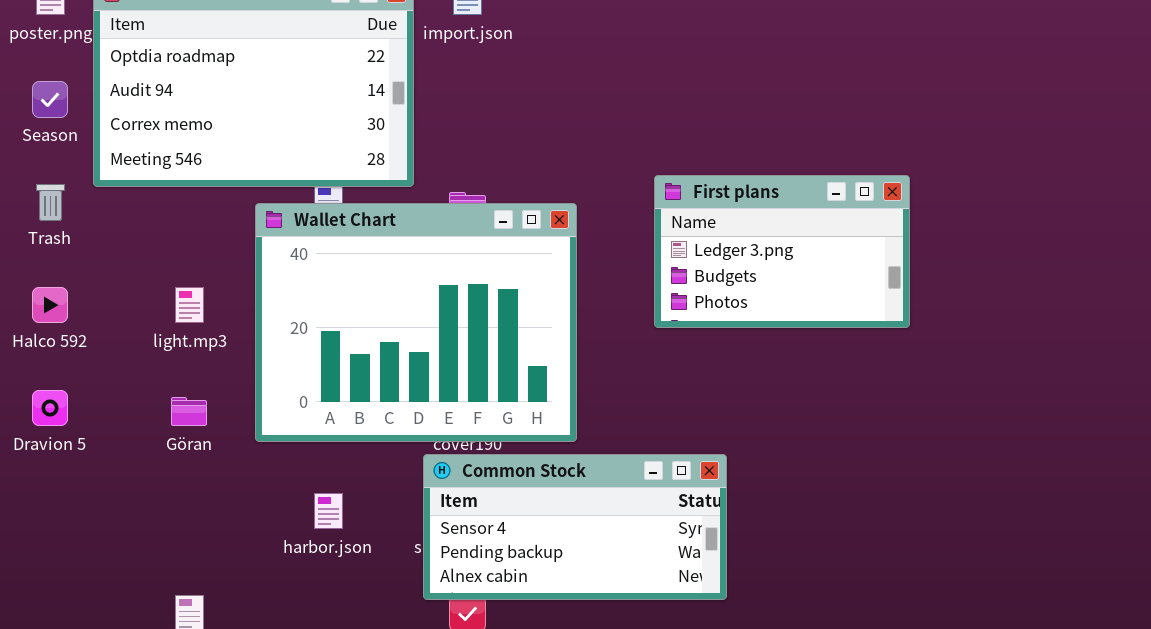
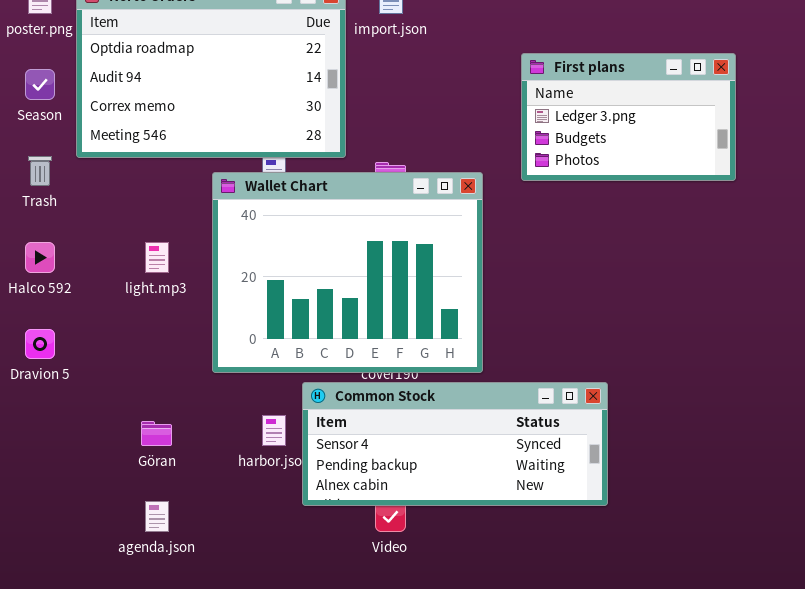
First plans: [654,175,910,328] -> [521,53,736,181], moved
Göran: [171,397,207,426] -> [141,421,172,446], moved
Common Stock: [423,454,727,600] -> [302,382,608,506], resized

